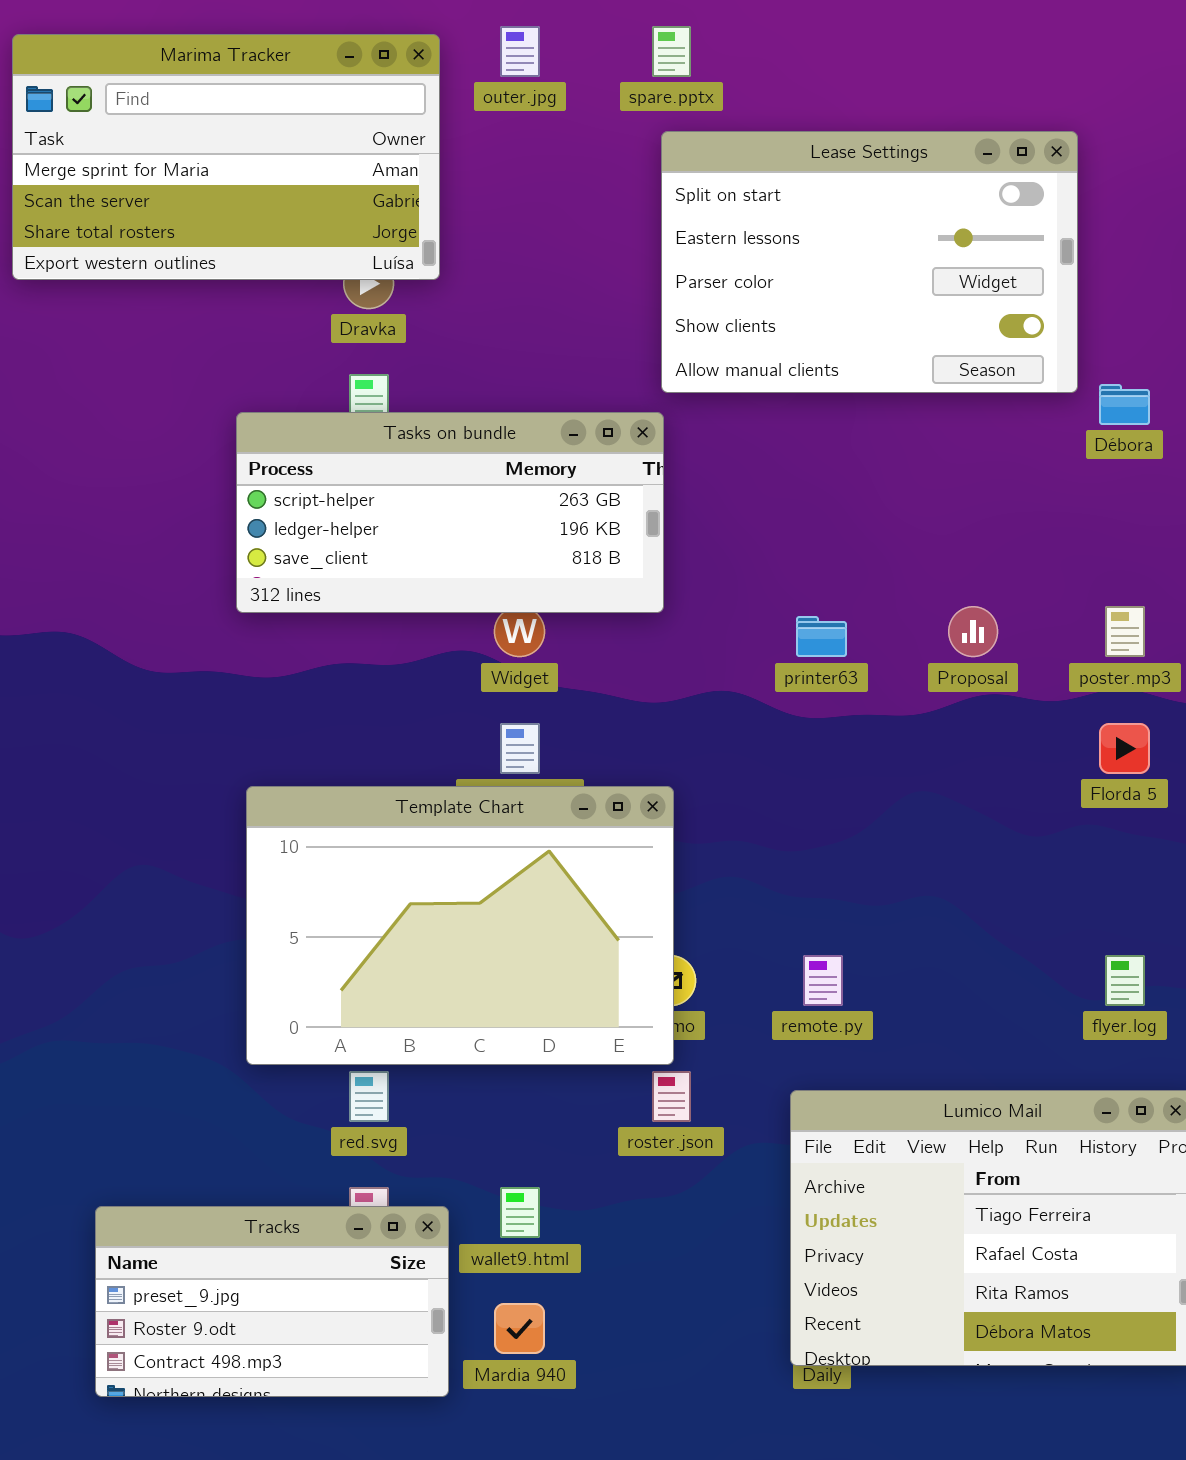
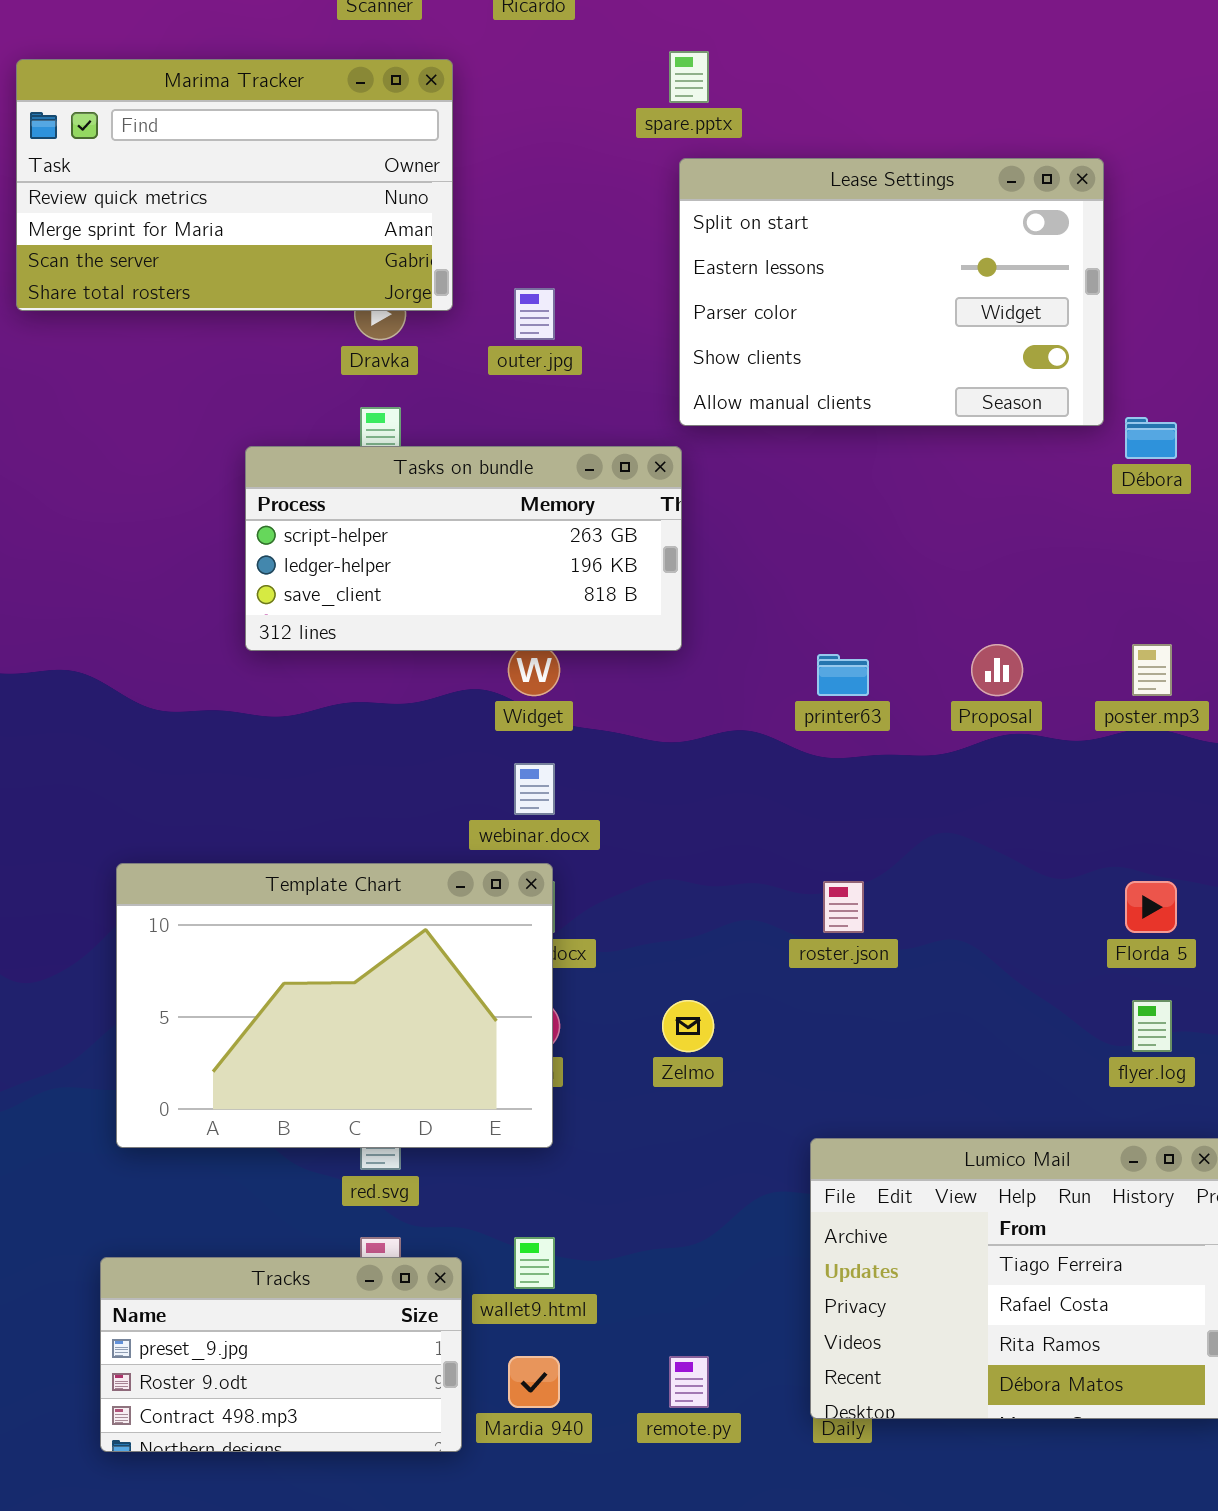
outer.jpg: [500,26,540,77] -> [514,288,555,340], moved
Marima Tracker: [12,34,440,280] -> [16,59,453,311], scrolled up 1 row
Florda 5: [1099,723,1150,774] -> [1125,881,1177,933], moved
Template Chart: [246,786,674,1065] -> [116,863,553,1148], moved
remote.py: [803,955,843,1006] -> [669,1356,709,1408], moved
roster.json: [652,1071,691,1122] -> [823,881,864,933], moved

